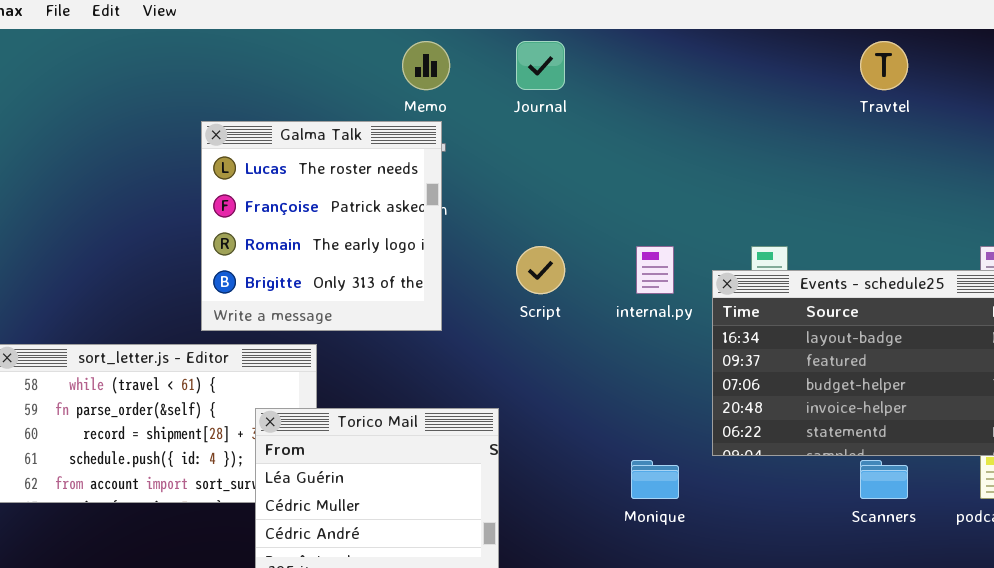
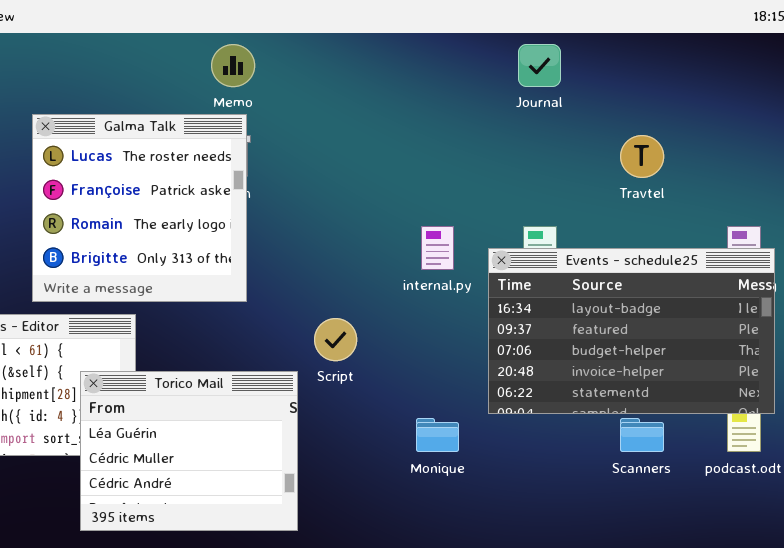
Journal: [516,41,565,90] -> [518,44,561,87], moved
Travtel: [860,41,908,90] -> [620,135,664,178], moved
Script: [516,246,565,294] -> [314,318,357,361], moved

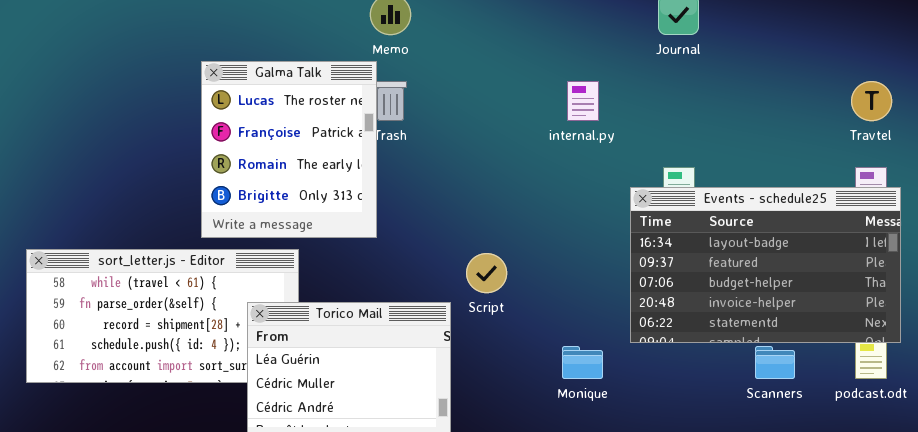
Galma Talk: [32,114,247,302] -> [201,61,377,238], resized
Travtel: [620,135,664,178] -> [851,81,892,121], moved
internal.py: [421,226,454,270] -> [567,81,599,121], moved

